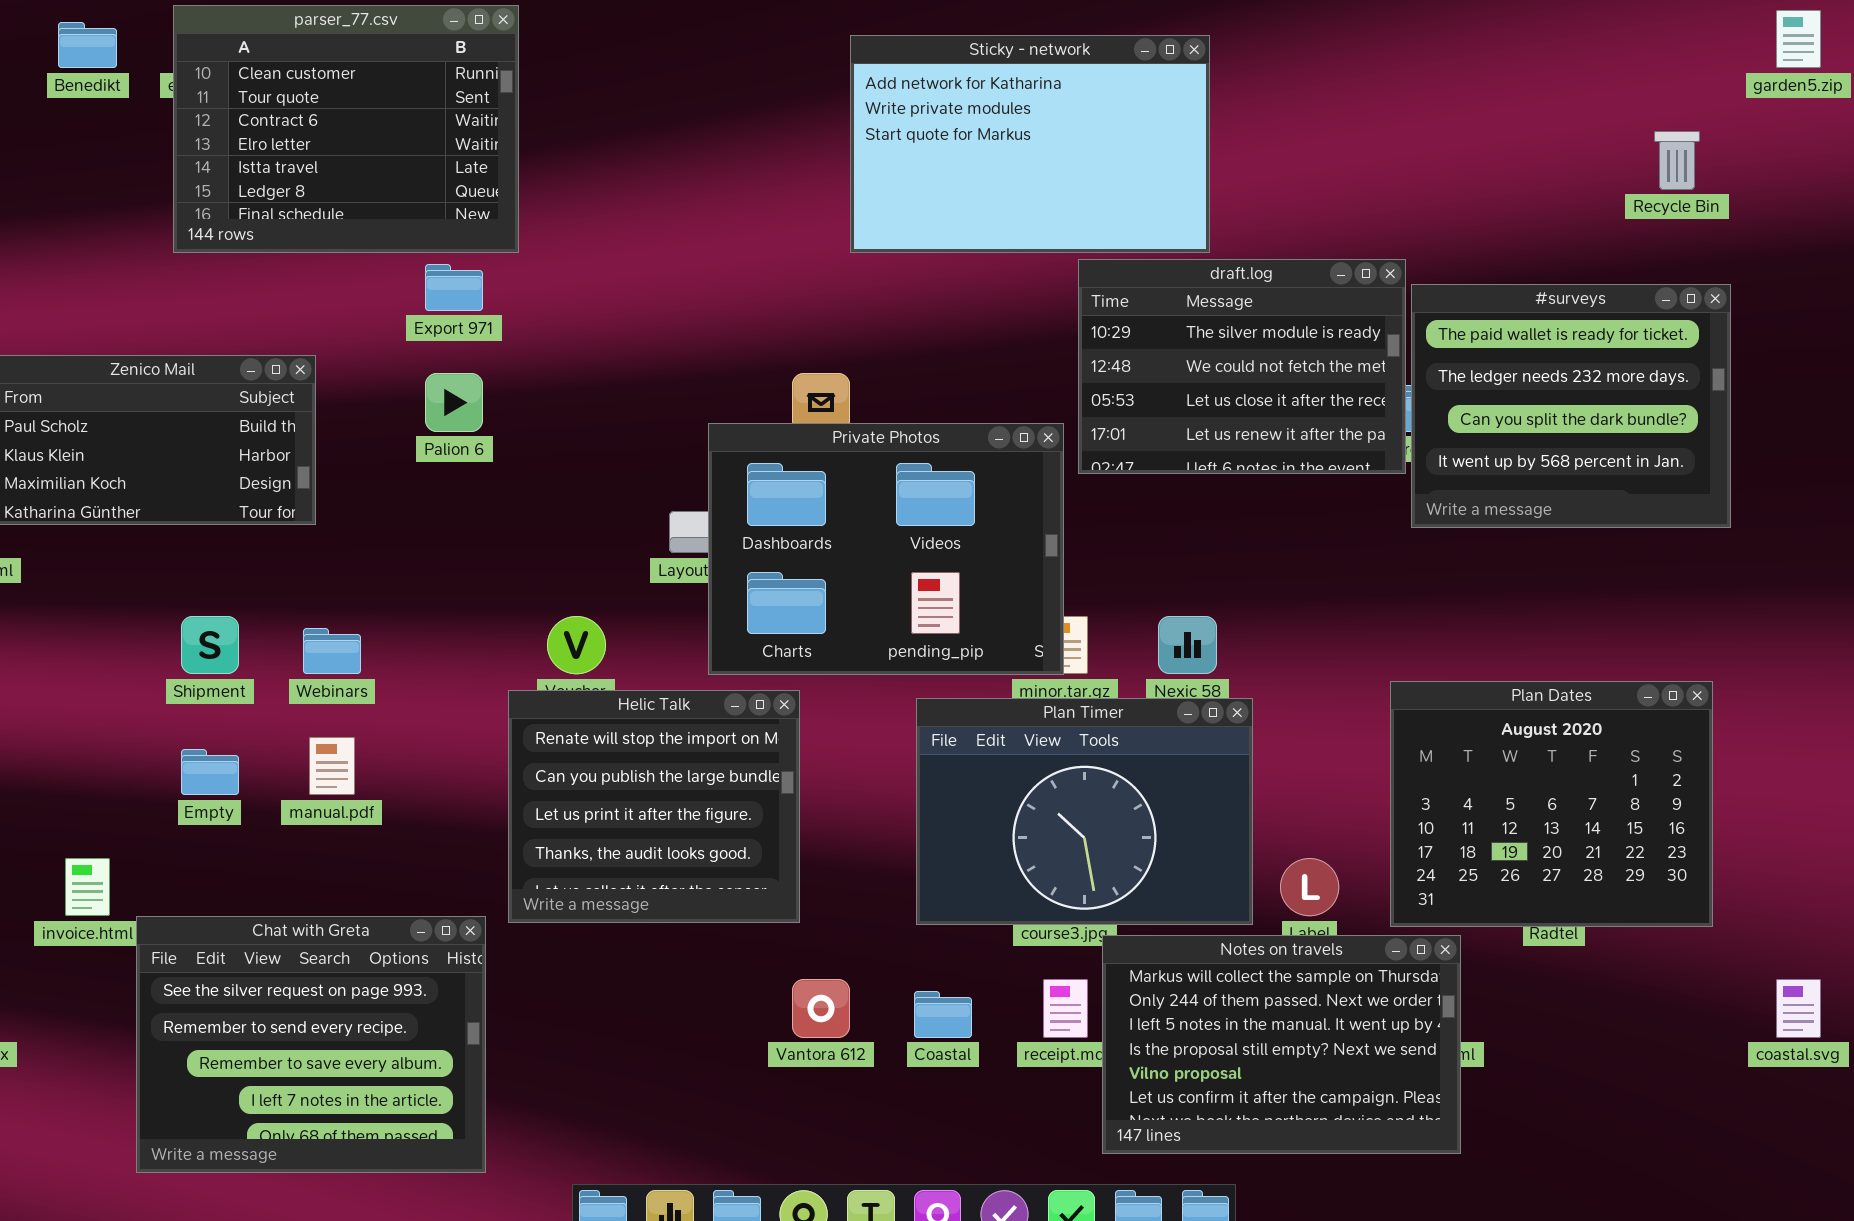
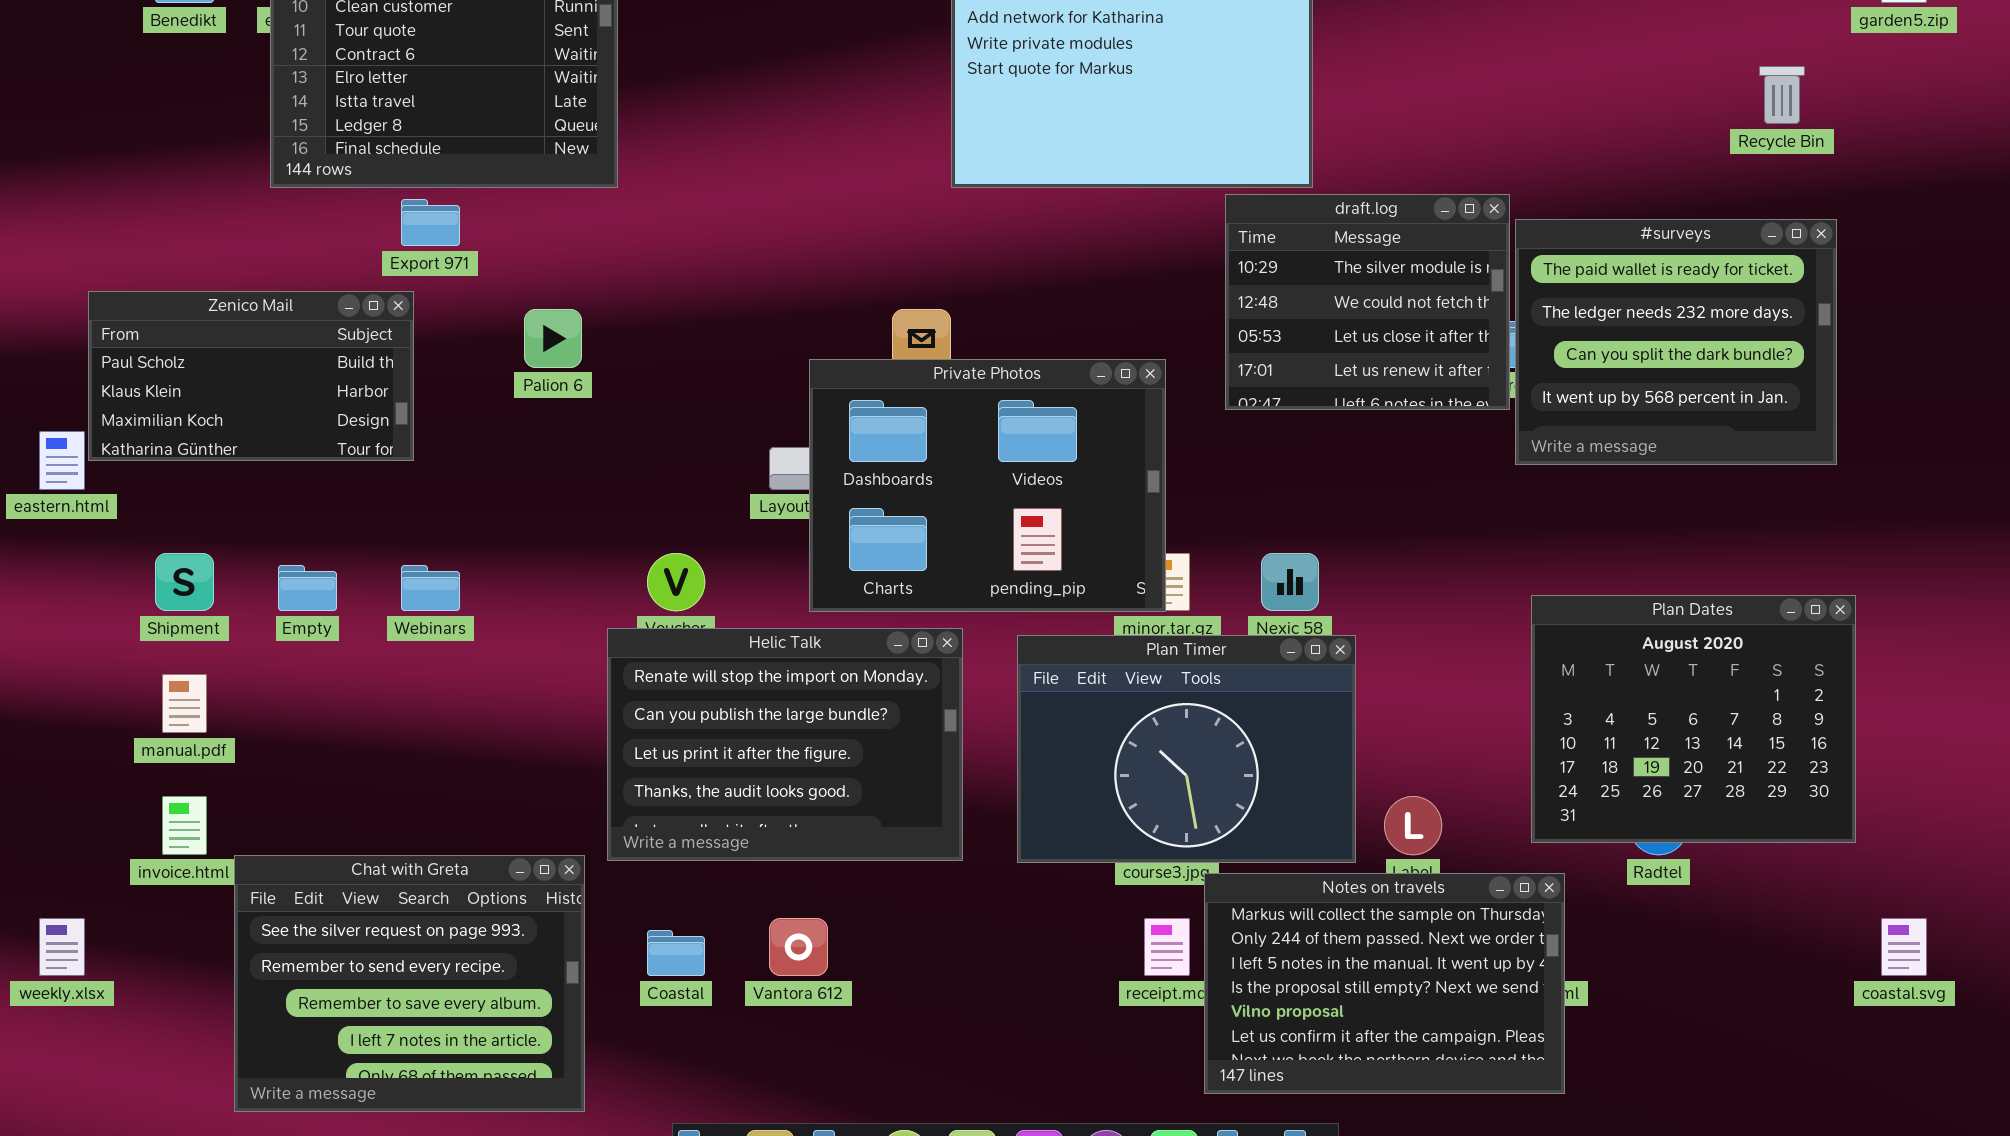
draft.log: [1078,259,1406,474] -> [1225,194,1510,410], resized
Export 971: [425,264,483,311] -> [401,199,460,246], moved
Shipment: [181,616,239,674] -> [155,553,214,611], moved
Plan Dates: [1390,681,1713,927] -> [1531,595,1856,843], moved
Helic Talk: [508,690,800,923] -> [607,628,963,861], resized
manual.pdf: [309,737,355,795] -> [162,674,207,733], moved
Empty: [181,749,239,795] -> [278,565,337,611], moved
Vantora 612: [792,979,850,1038] -> [769,918,828,976], moved
Coastal: [914,991,972,1038] -> [647,930,705,976], moved

